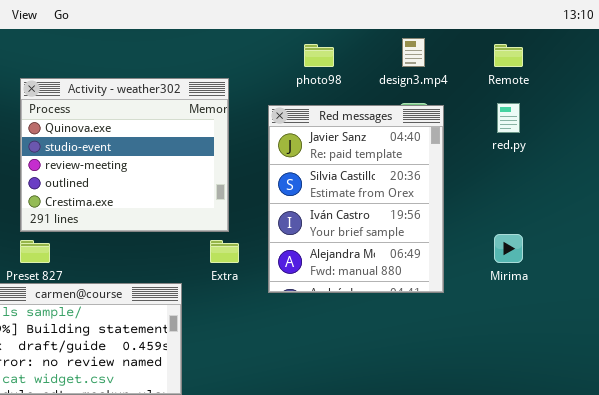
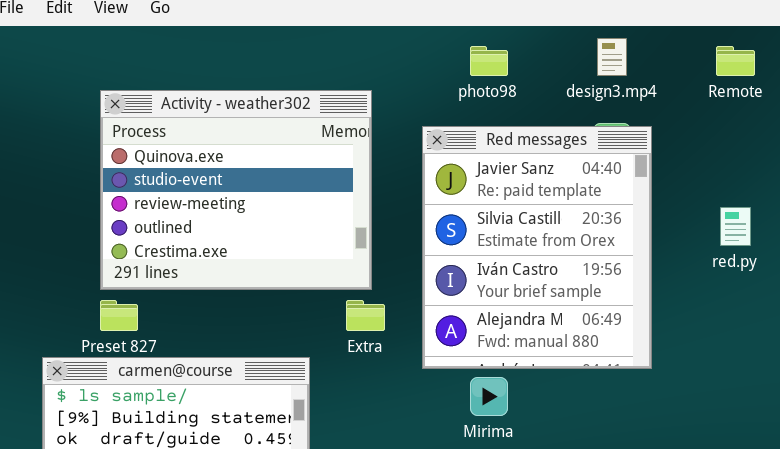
red.py: [497,103,520,133] -> [720,207,751,246], moved
Mirima: [494,234,523,263] -> [470,377,508,416], moved

